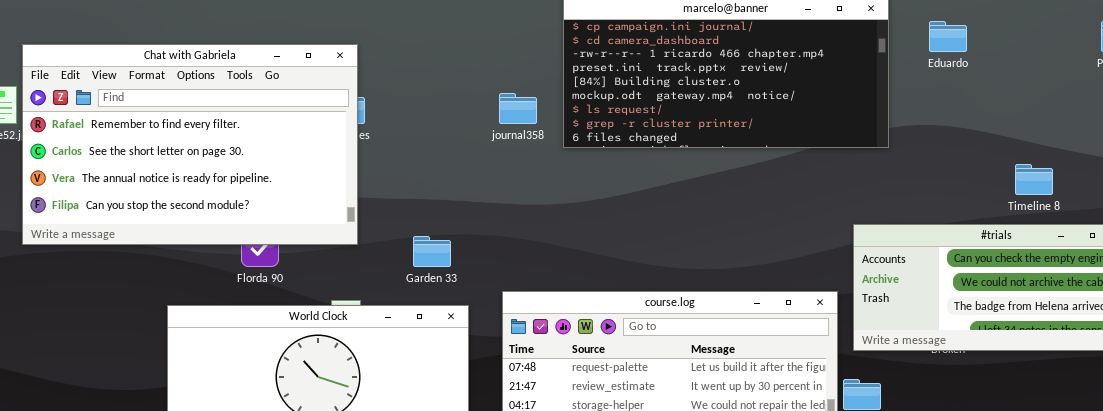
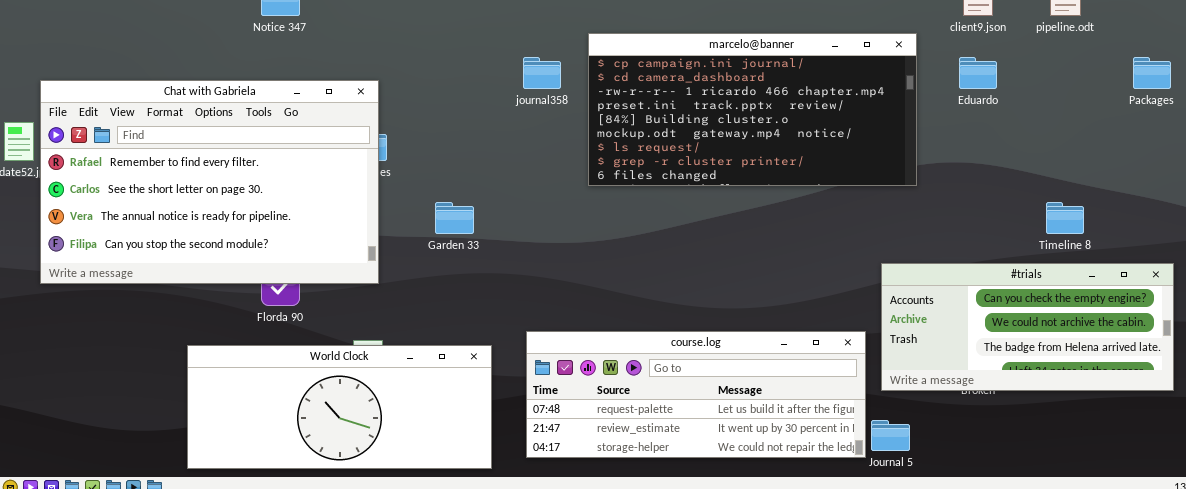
journal358: [499,93,537,124] -> [523,57,561,89], moved
Garden 33: [413,236,451,267] -> [435,202,474,234], moved

